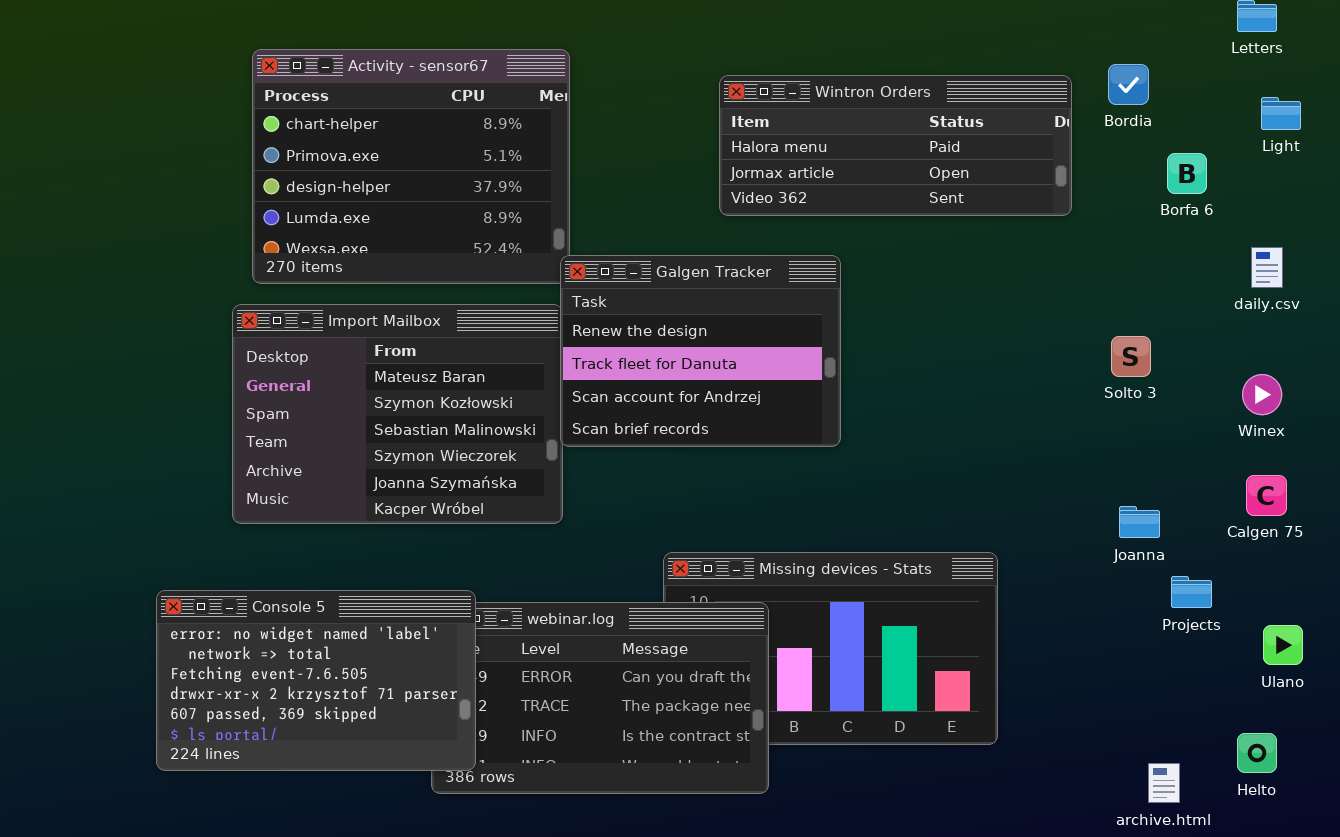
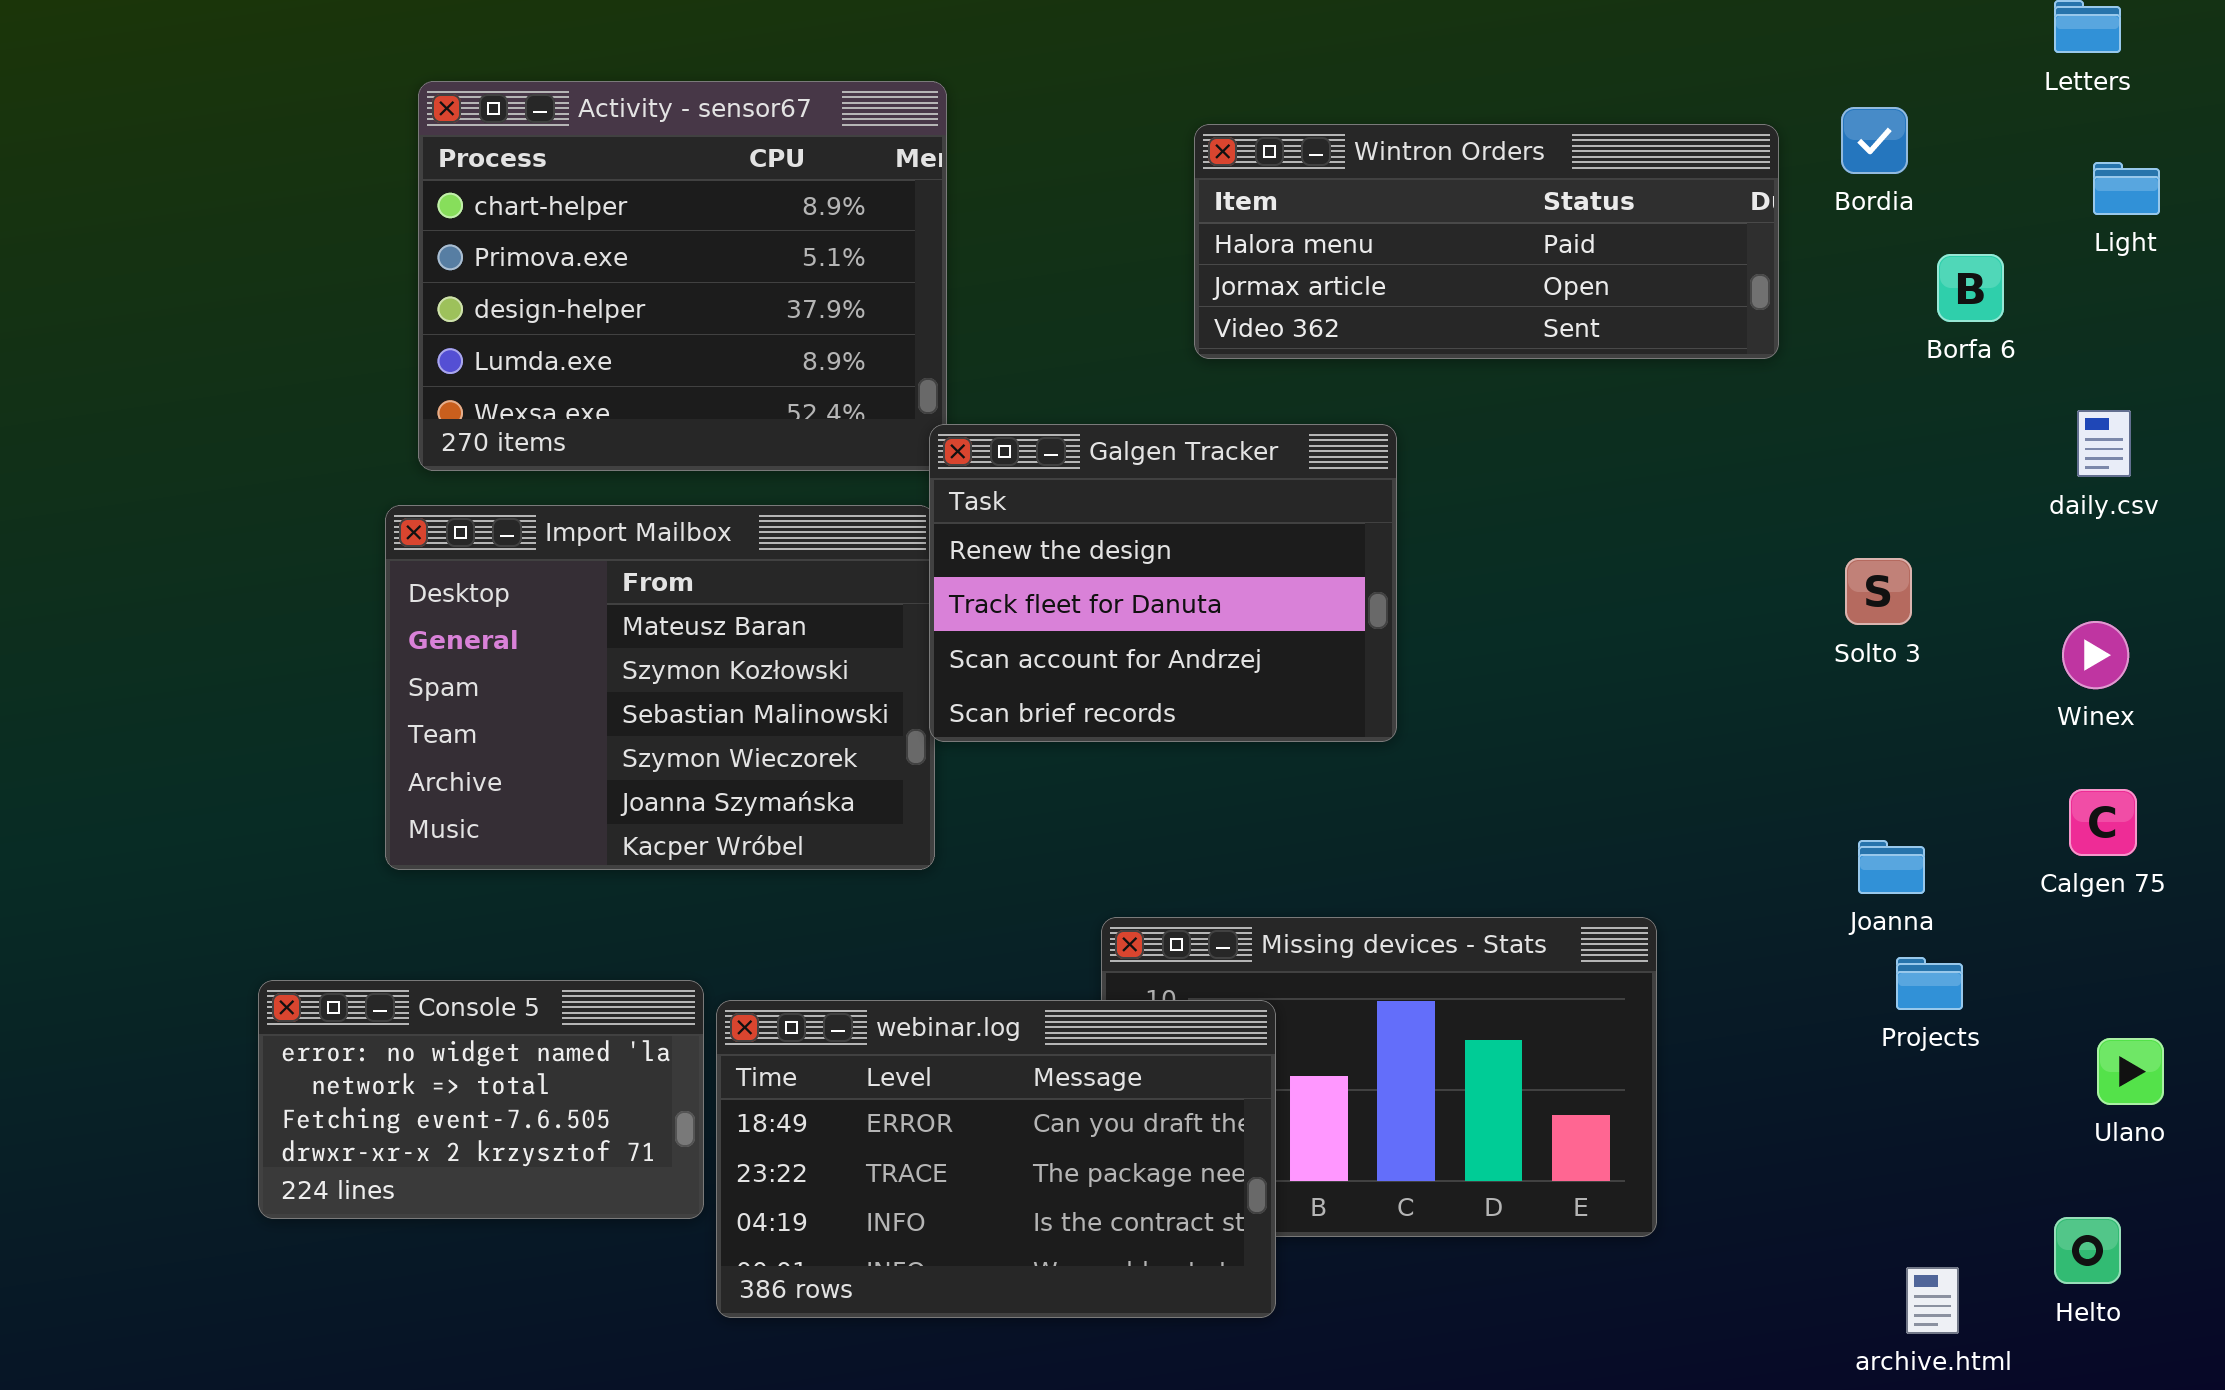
Projects: [1171,576,1212,608] -> [1896,957,1963,1010], moved
Console 5: [156,590,476,771] -> [258,980,704,1219], resized

